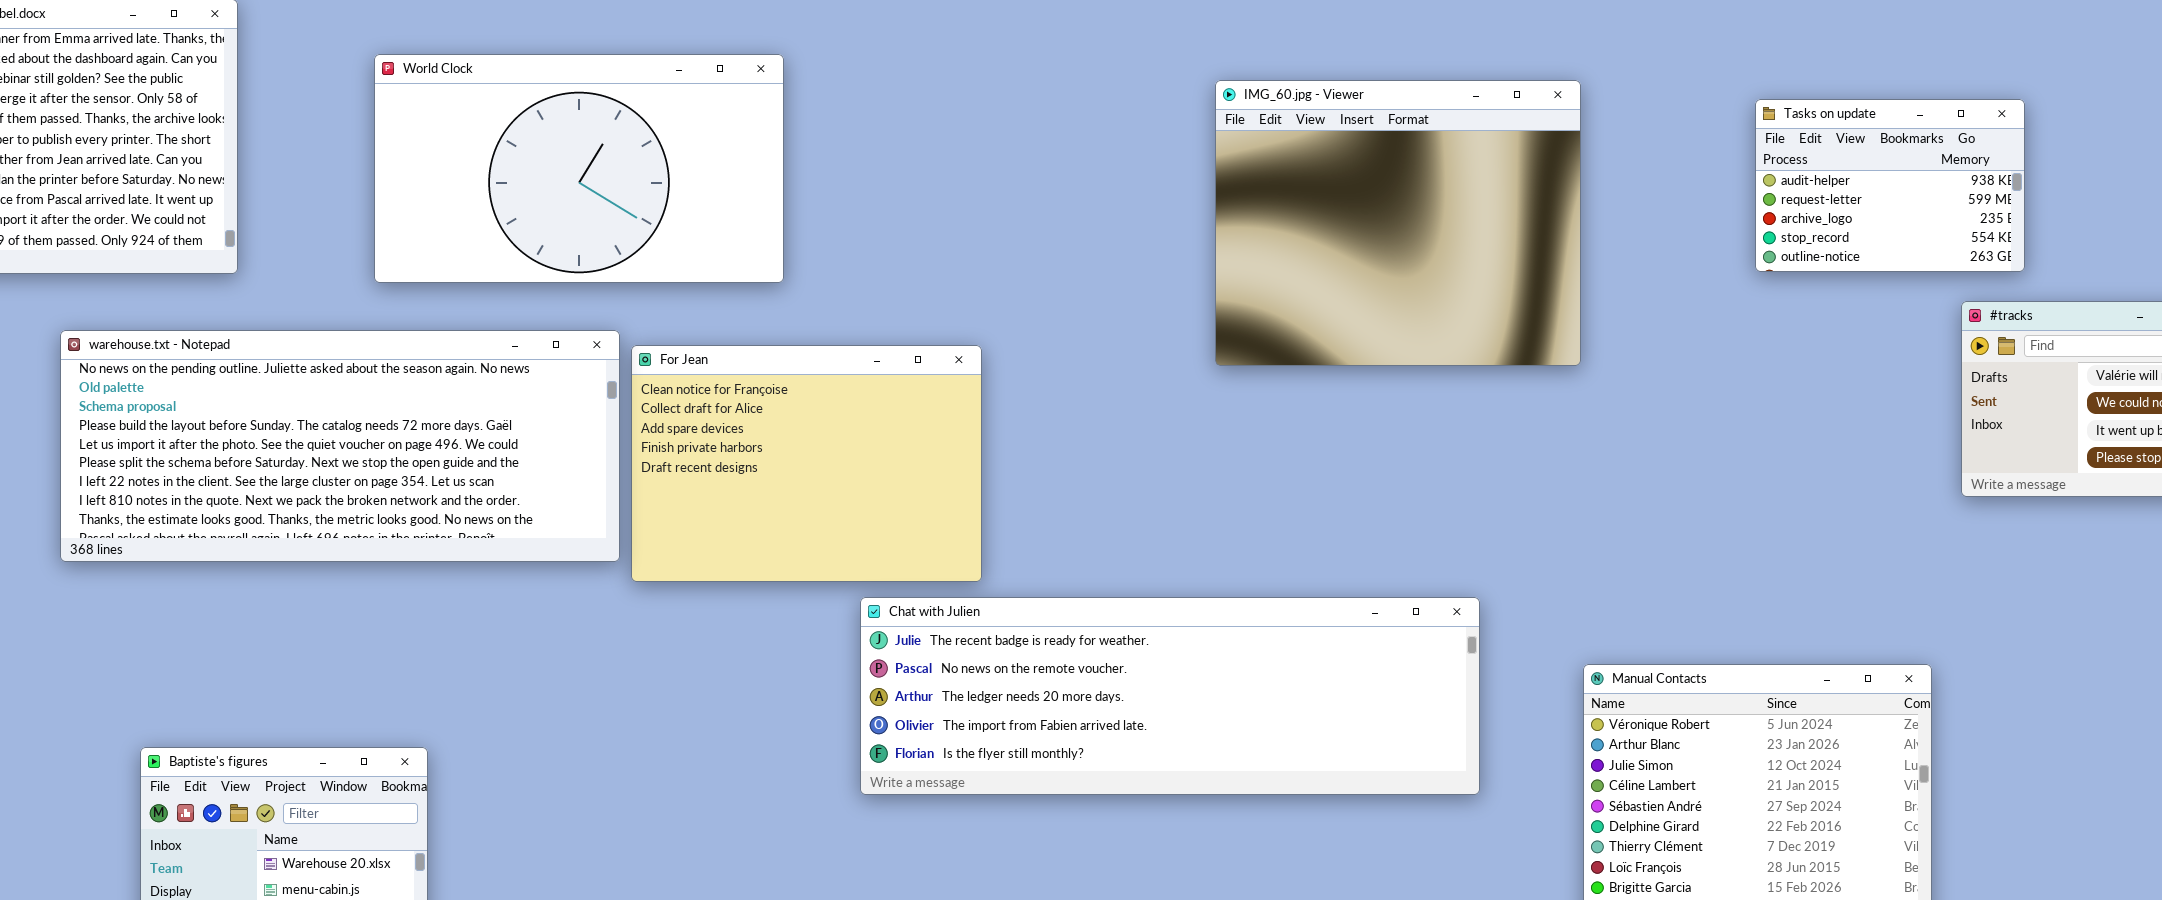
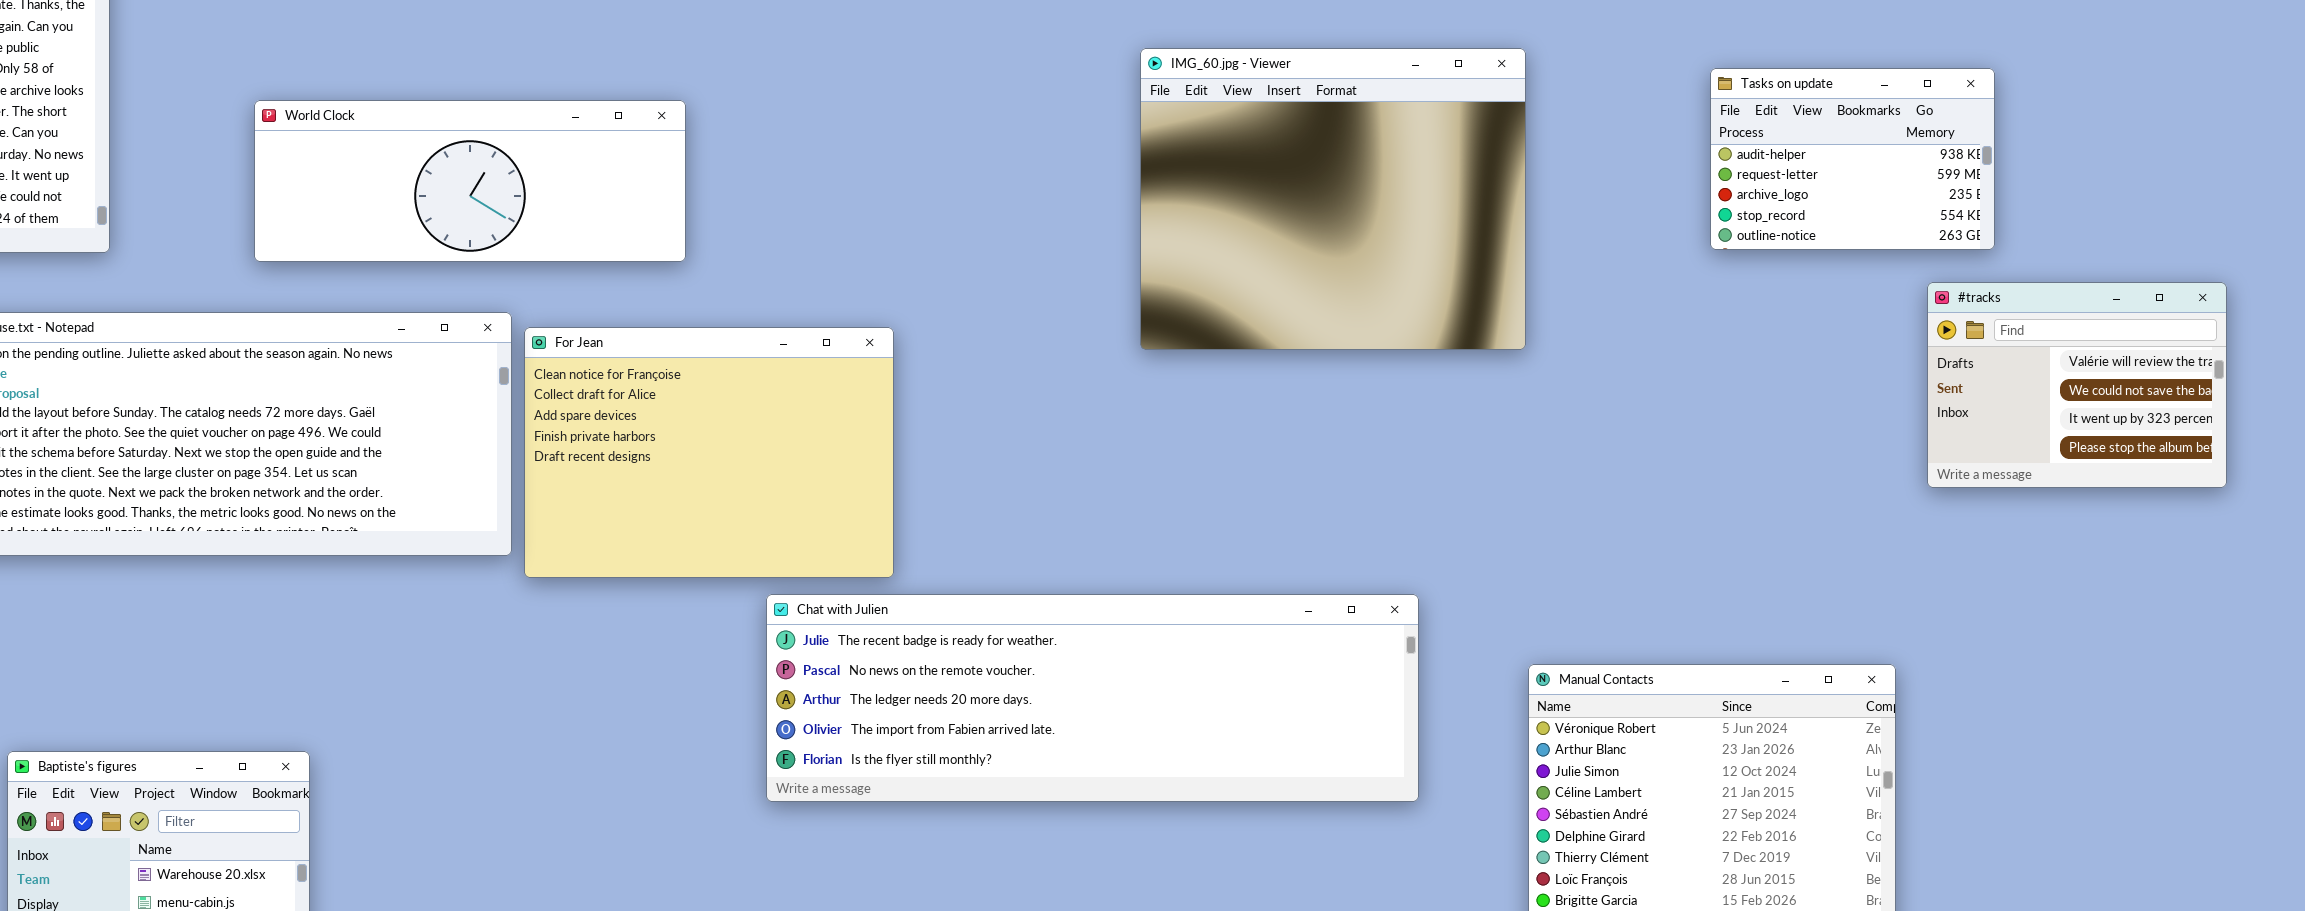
World Clock: [374,54,784,283] -> [254,100,686,262], resized

